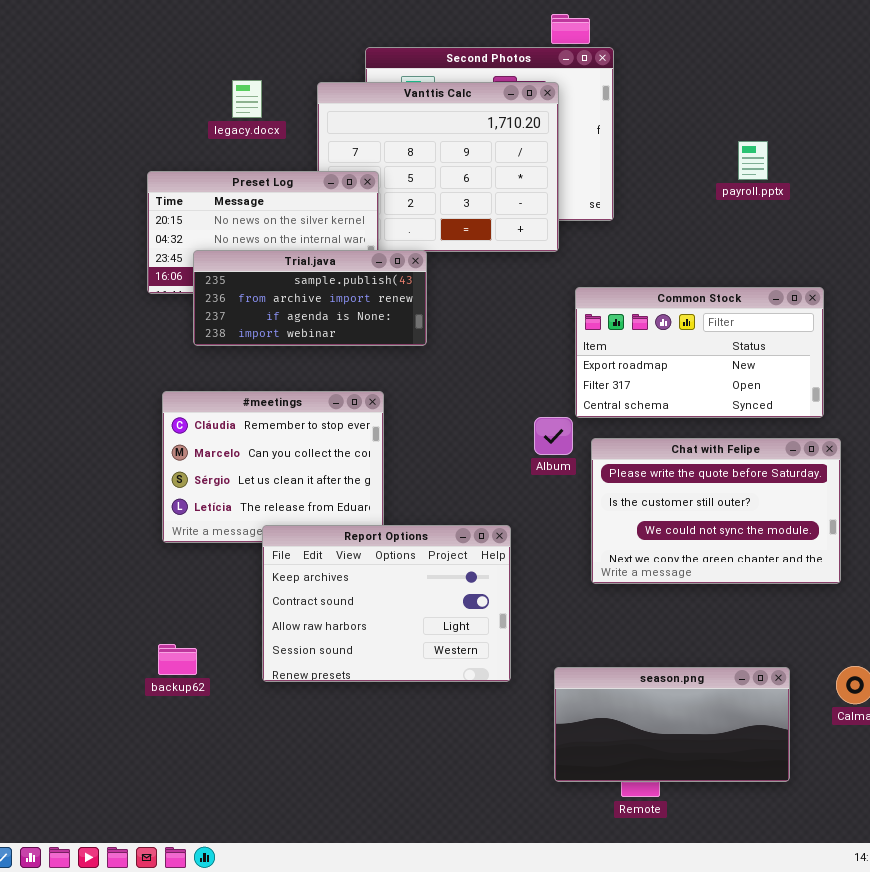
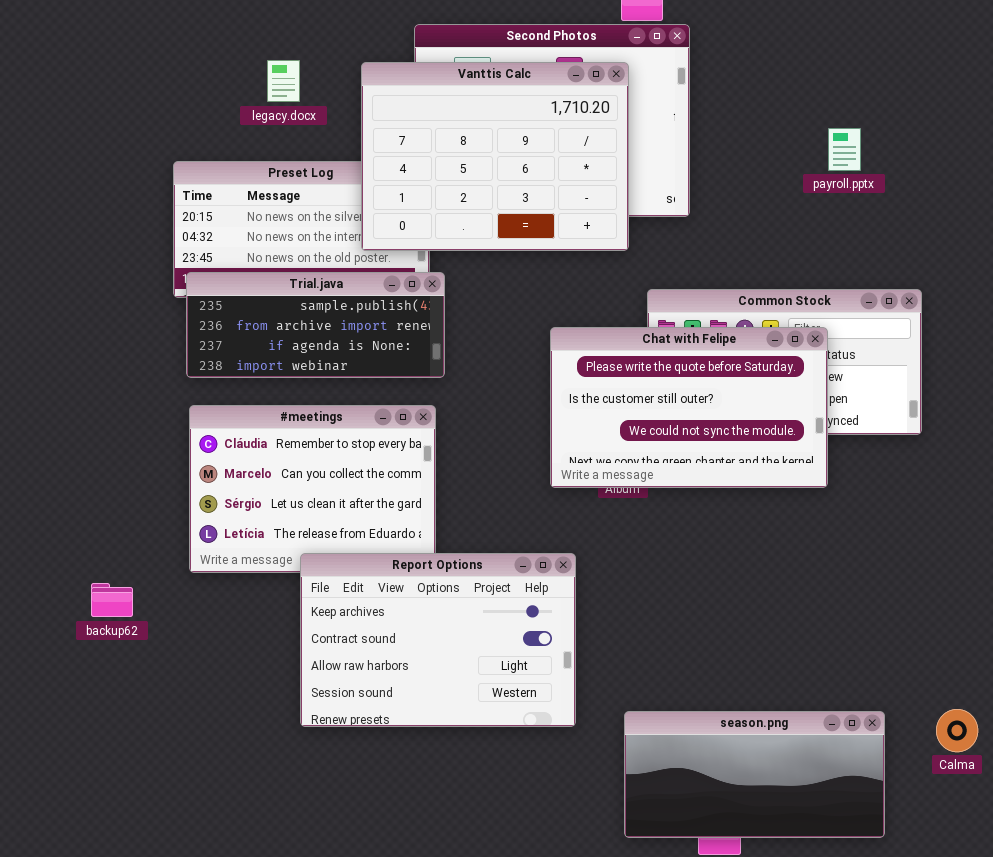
Vanttis Calc: [317,82,559,252] -> [361,62,629,251], raised
Trial.java: [193,250,427,346] -> [186,272,445,378], moved
Chat with Felipe: [591,438,841,584] -> [550,327,828,488], moved
backup62: [158,644,197,675] -> [91,583,133,617], moved

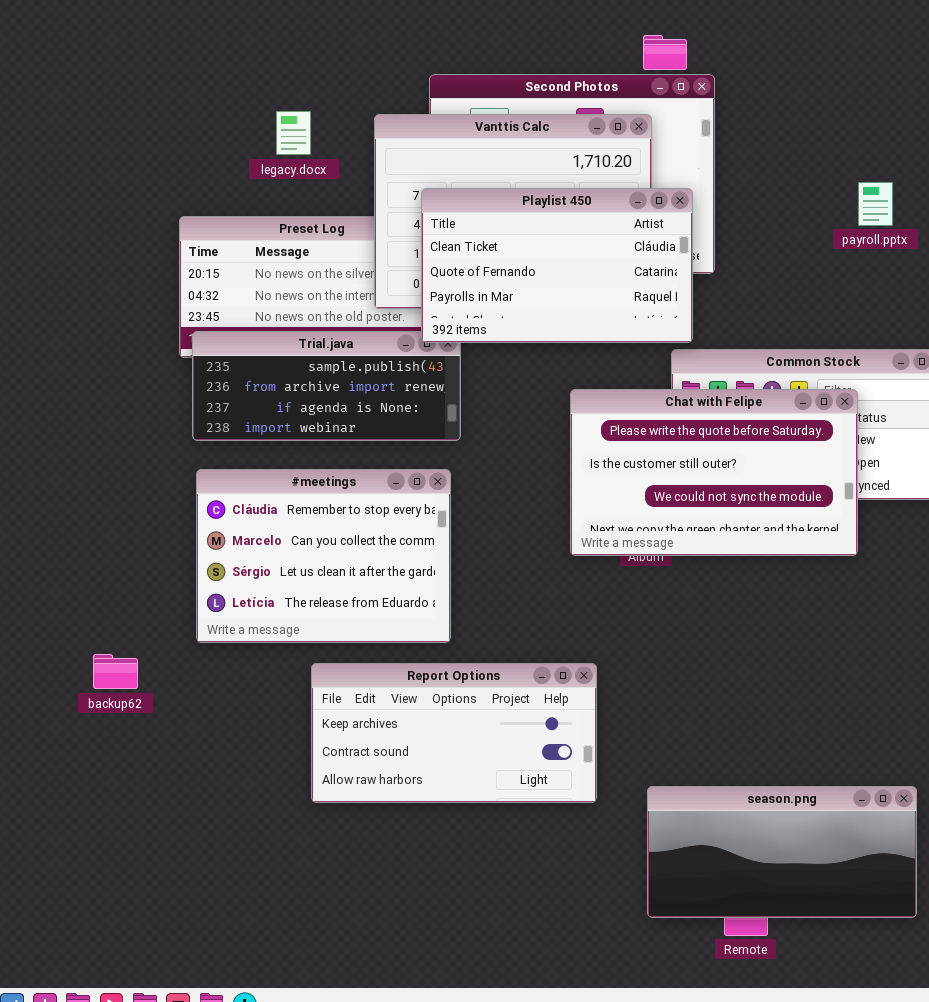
Playlist 450: none -> [421,188,693,343], opened
Report Options: [300,553,576,727] -> [311,663,597,803], resized

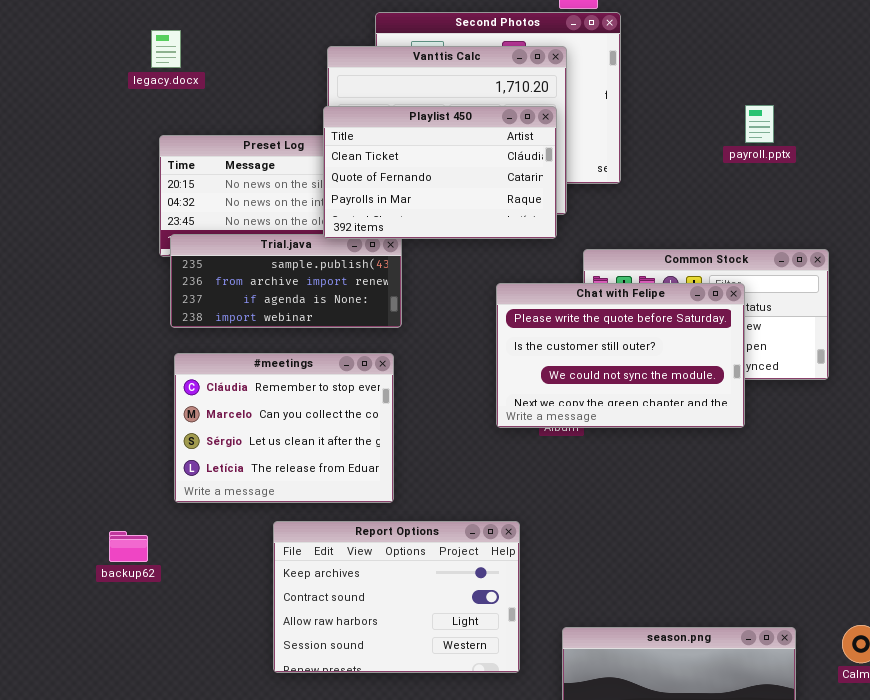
legacy.docx: [276,111,311,155] -> [151,30,181,68], moved
Playlist 450: [421,188,693,343] -> [323,106,557,239], moved
backup62: [93,654,138,689] -> [109,531,148,562], moved
Report Options: [311,663,597,803] -> [273,521,520,673], resized

